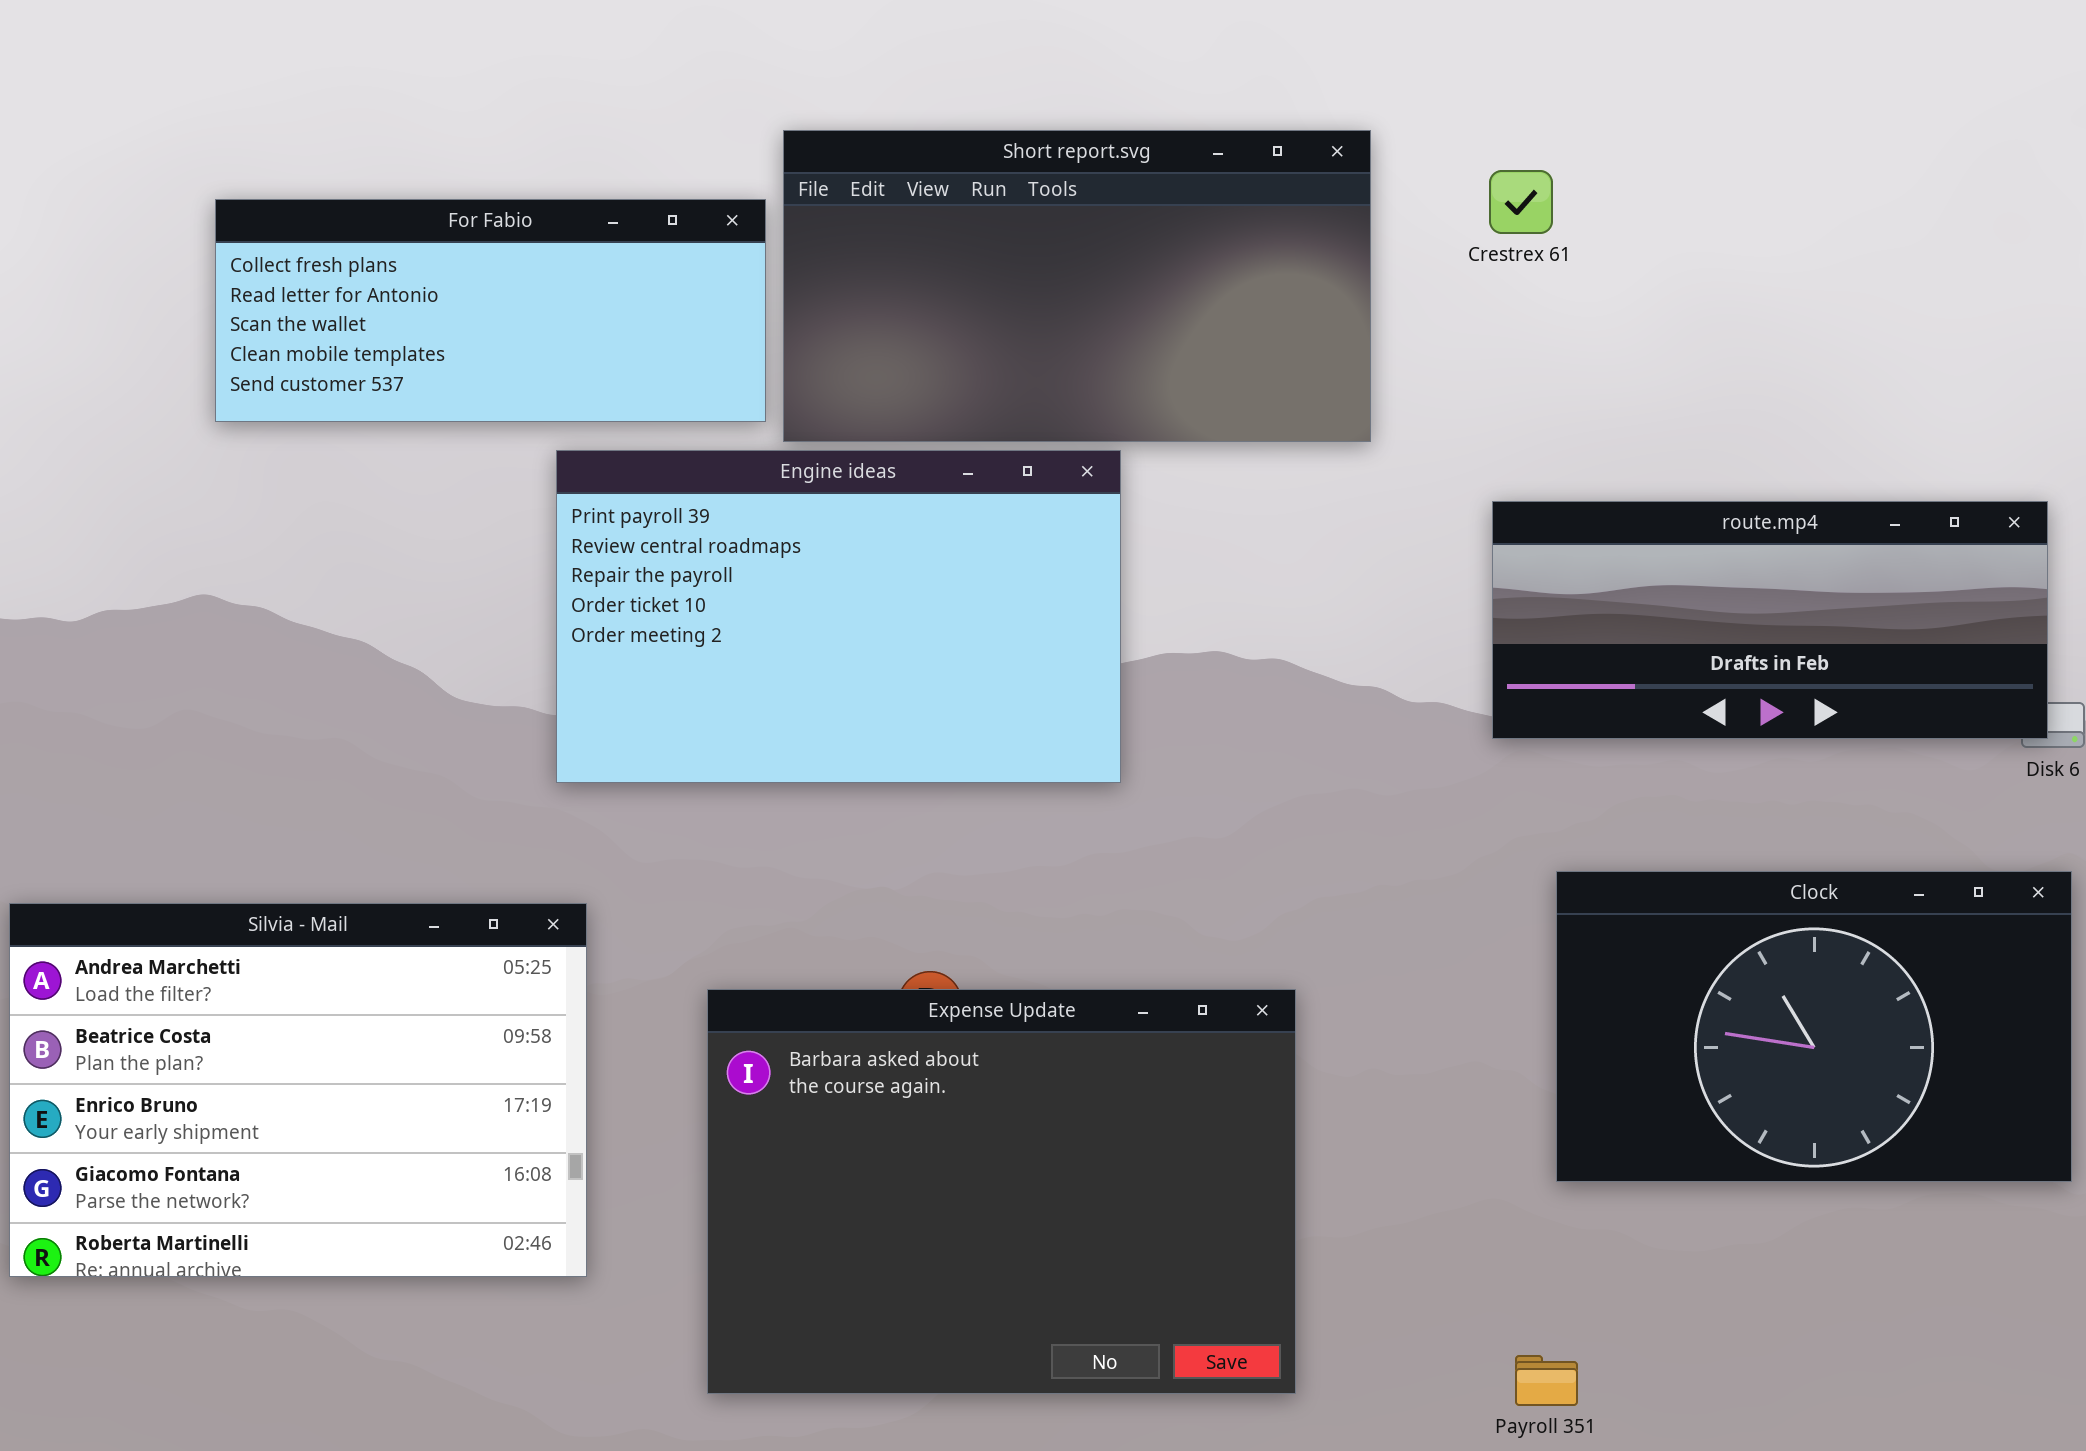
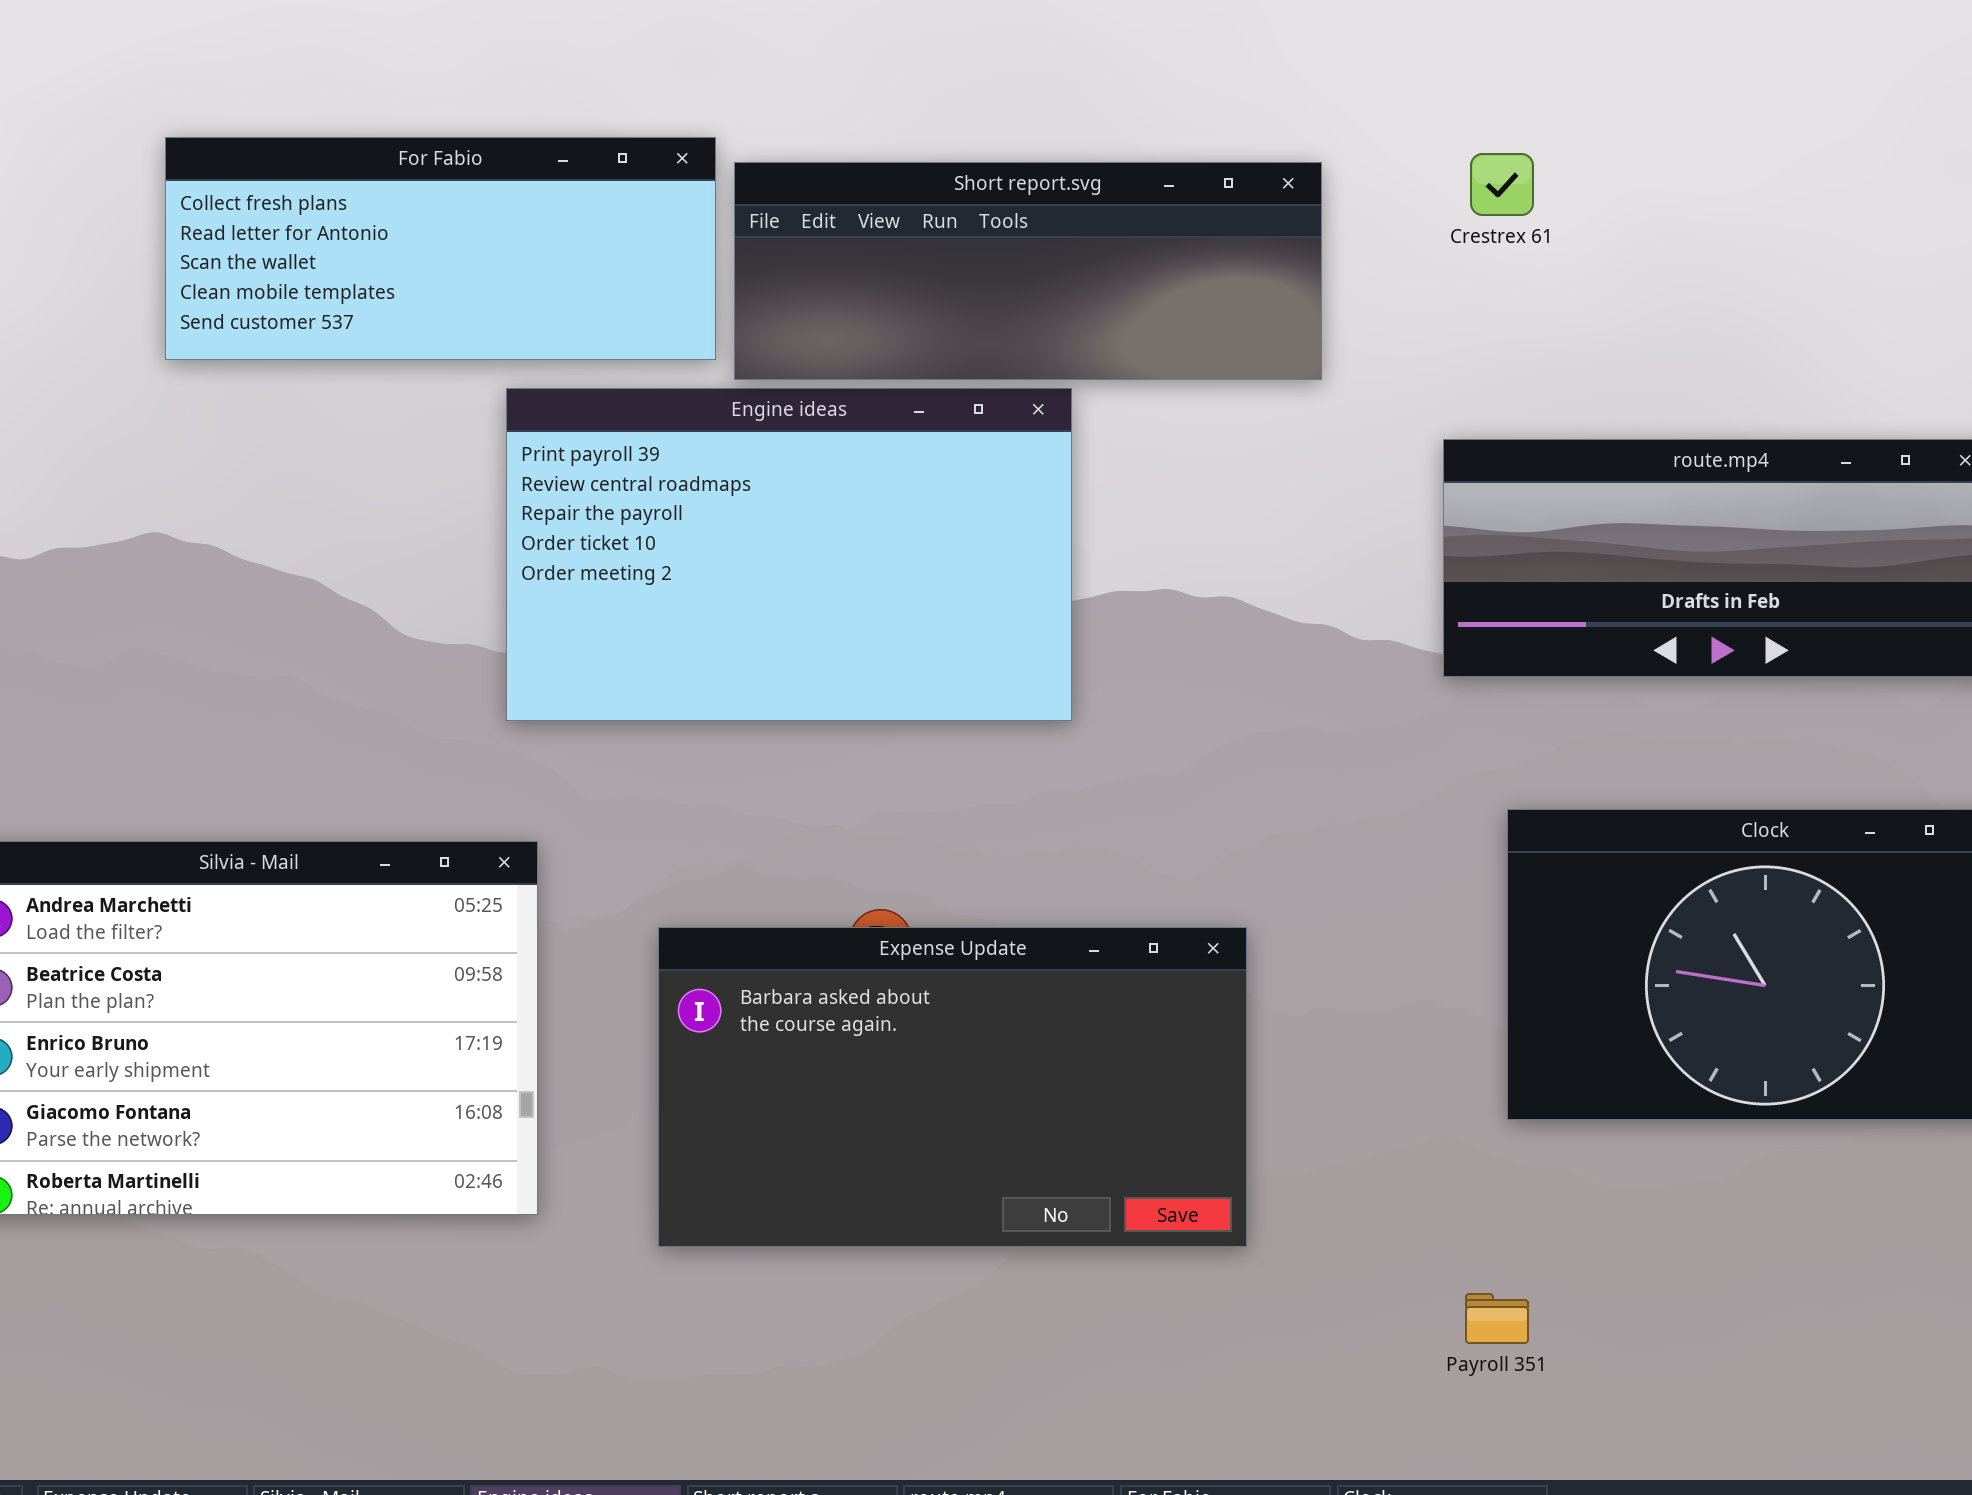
Short report.svg: [783,130,1371,442] -> [734,162,1322,380], resized
Crestrex 61: [1489,170,1553,234] -> [1470,153,1534,216], moved
Expense Update: [707,989,1296,1394] -> [658,927,1247,1247], resized

